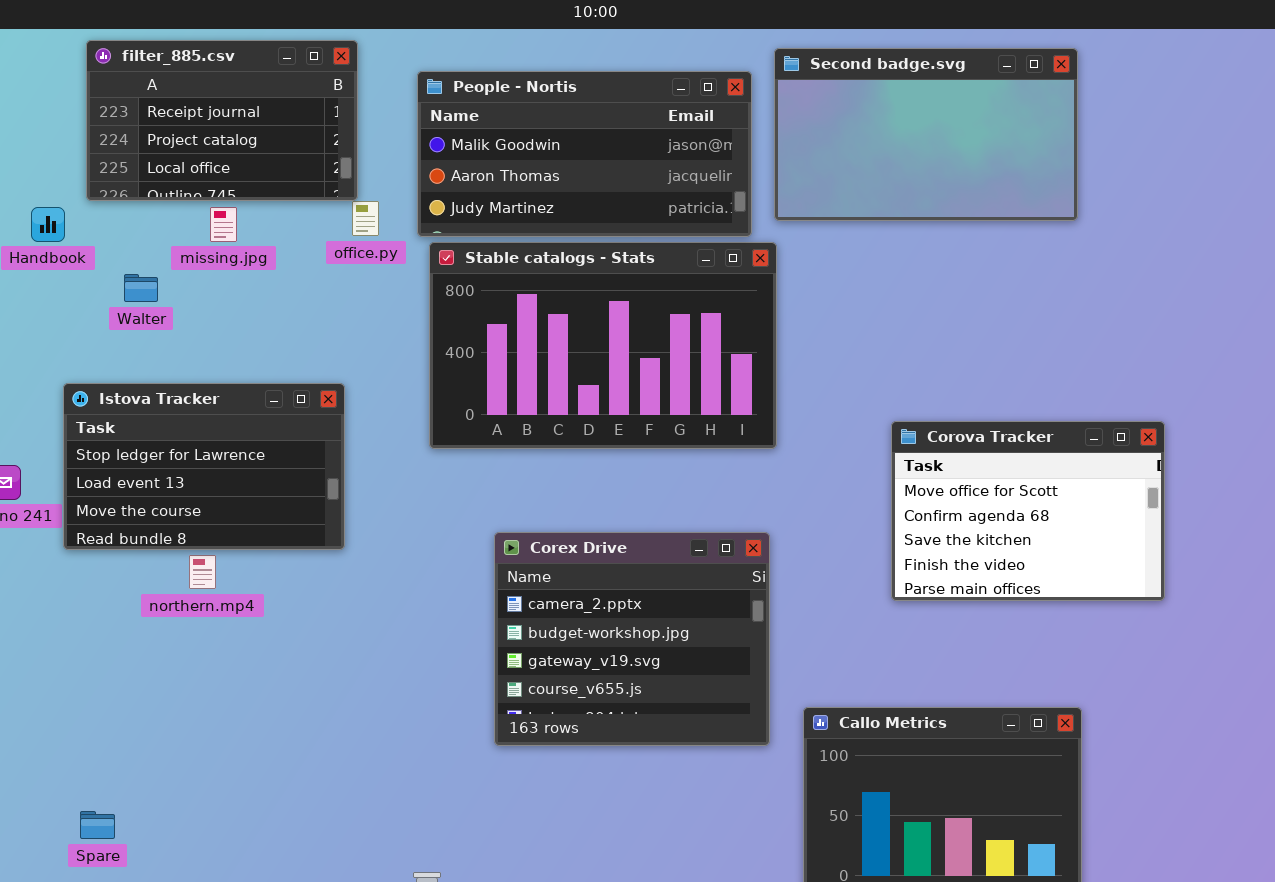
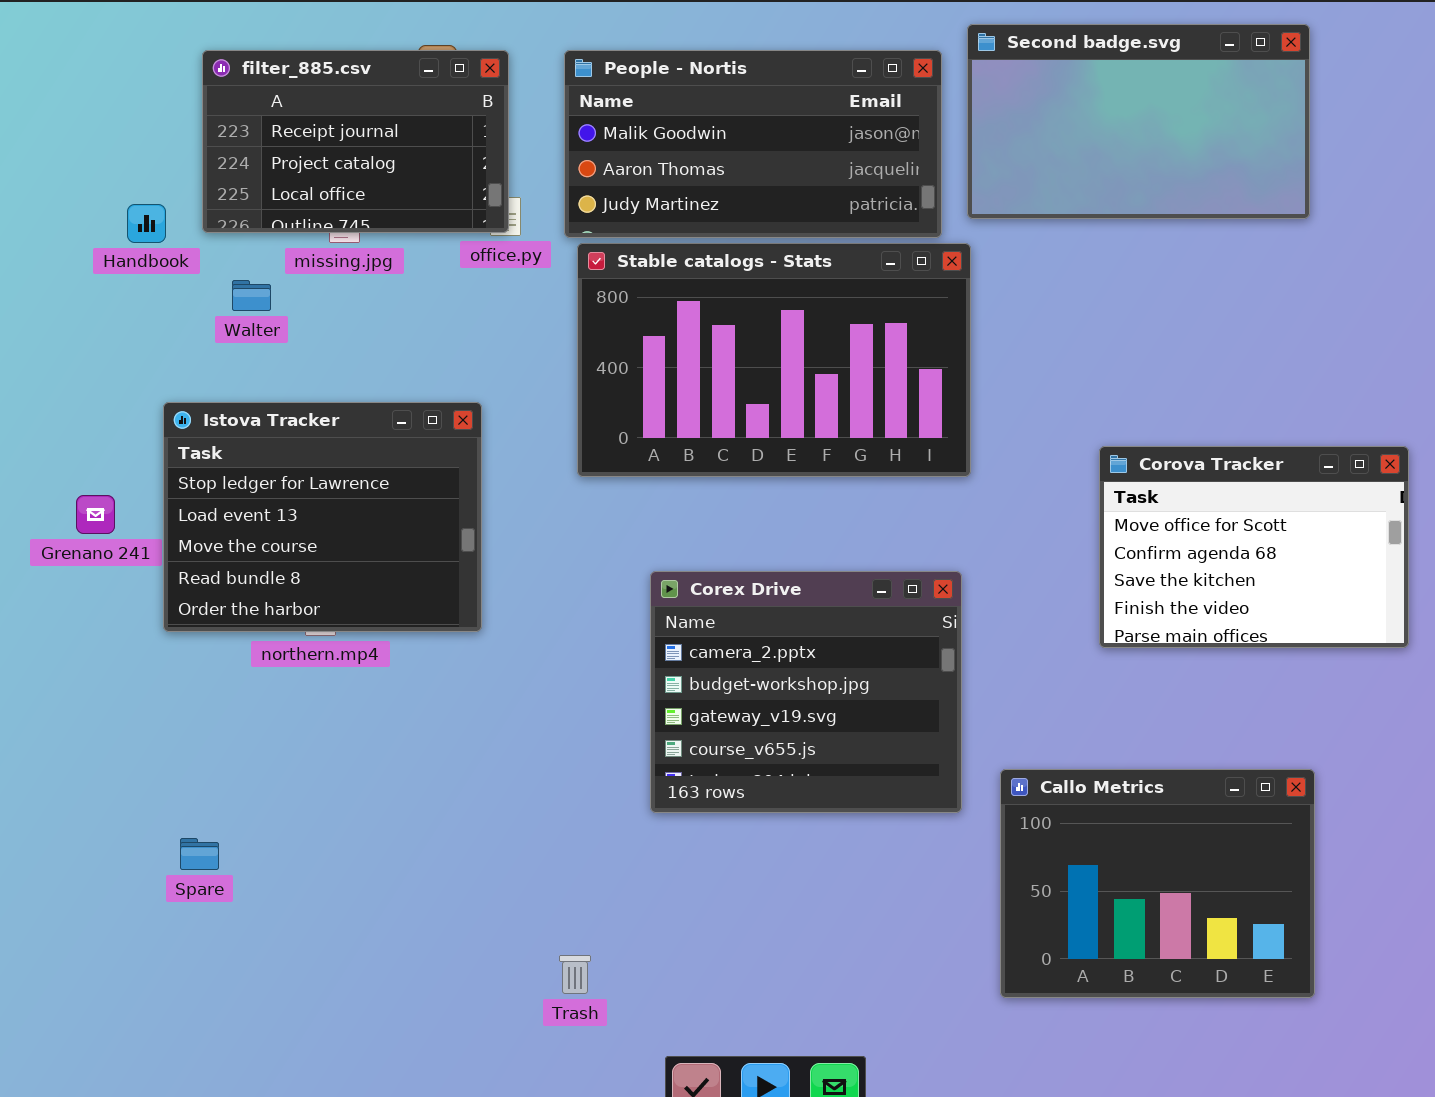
filter_885.csv: [86,40,358,201] -> [202,50,509,233], moved
Istova Tracker: [63,383,345,550] -> [163,402,482,632], resized
Spare: [80,811,115,839] -> [180,838,219,870], moved

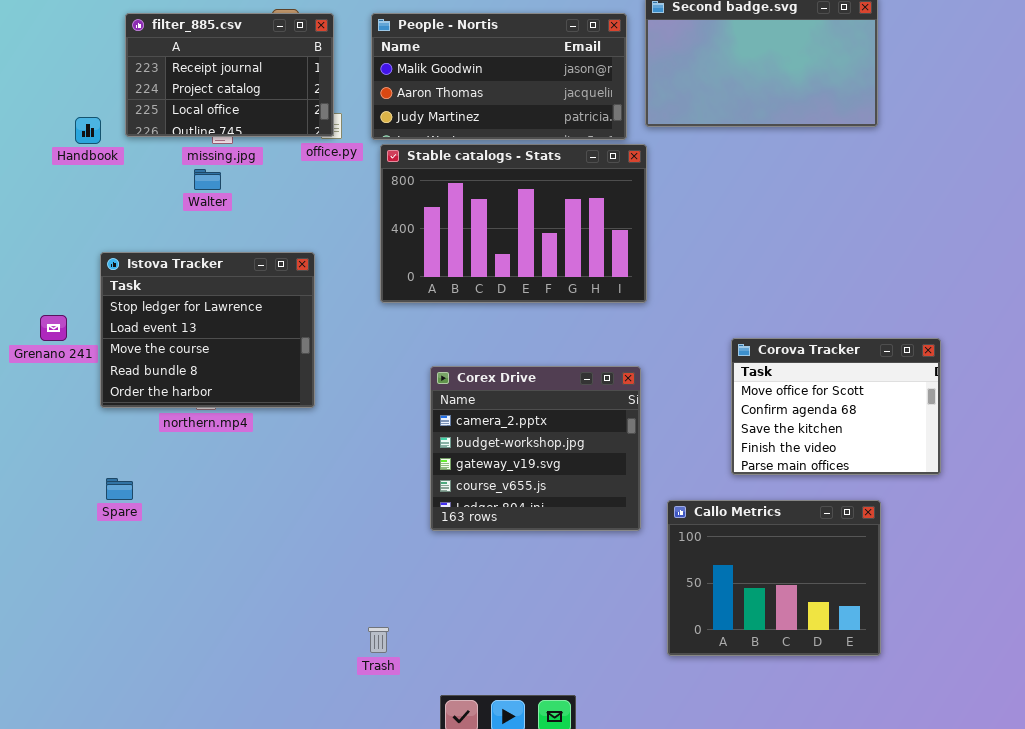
Walter: [232,280,271,311] -> [194,169,221,190], moved
Corova Tracker: [1099,446,1409,648] -> [731,338,941,475], moved
Spare: [180,838,219,870] -> [106,478,133,500], moved

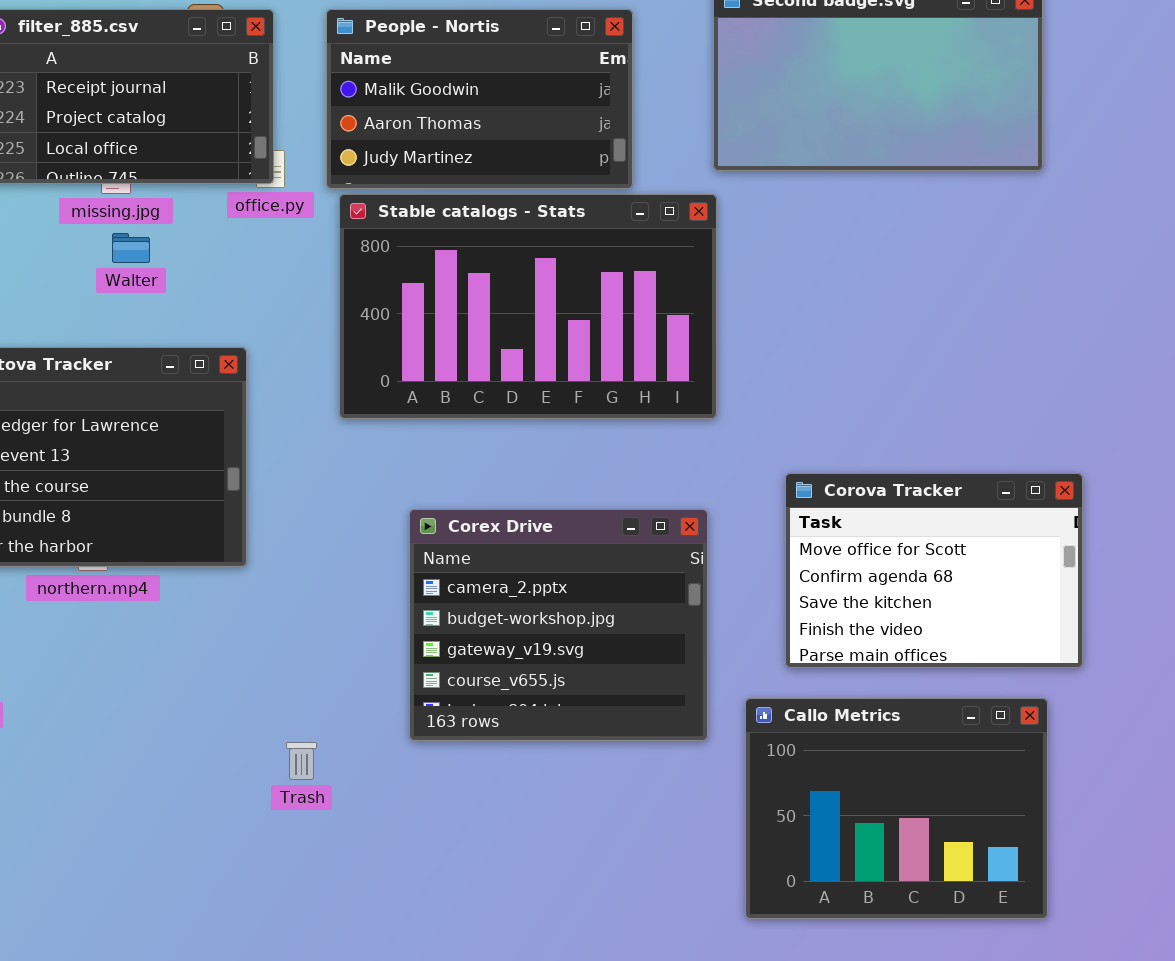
People - Nortis: [371,13,627,140] -> [326,9,633,189], resized
Walter: [194,169,221,190] -> [112,233,150,263], moved
Corova Tracker: [731,338,941,475] -> [785,473,1083,668], moved
Trash: [368,627,389,653] -> [286,742,317,780], moved

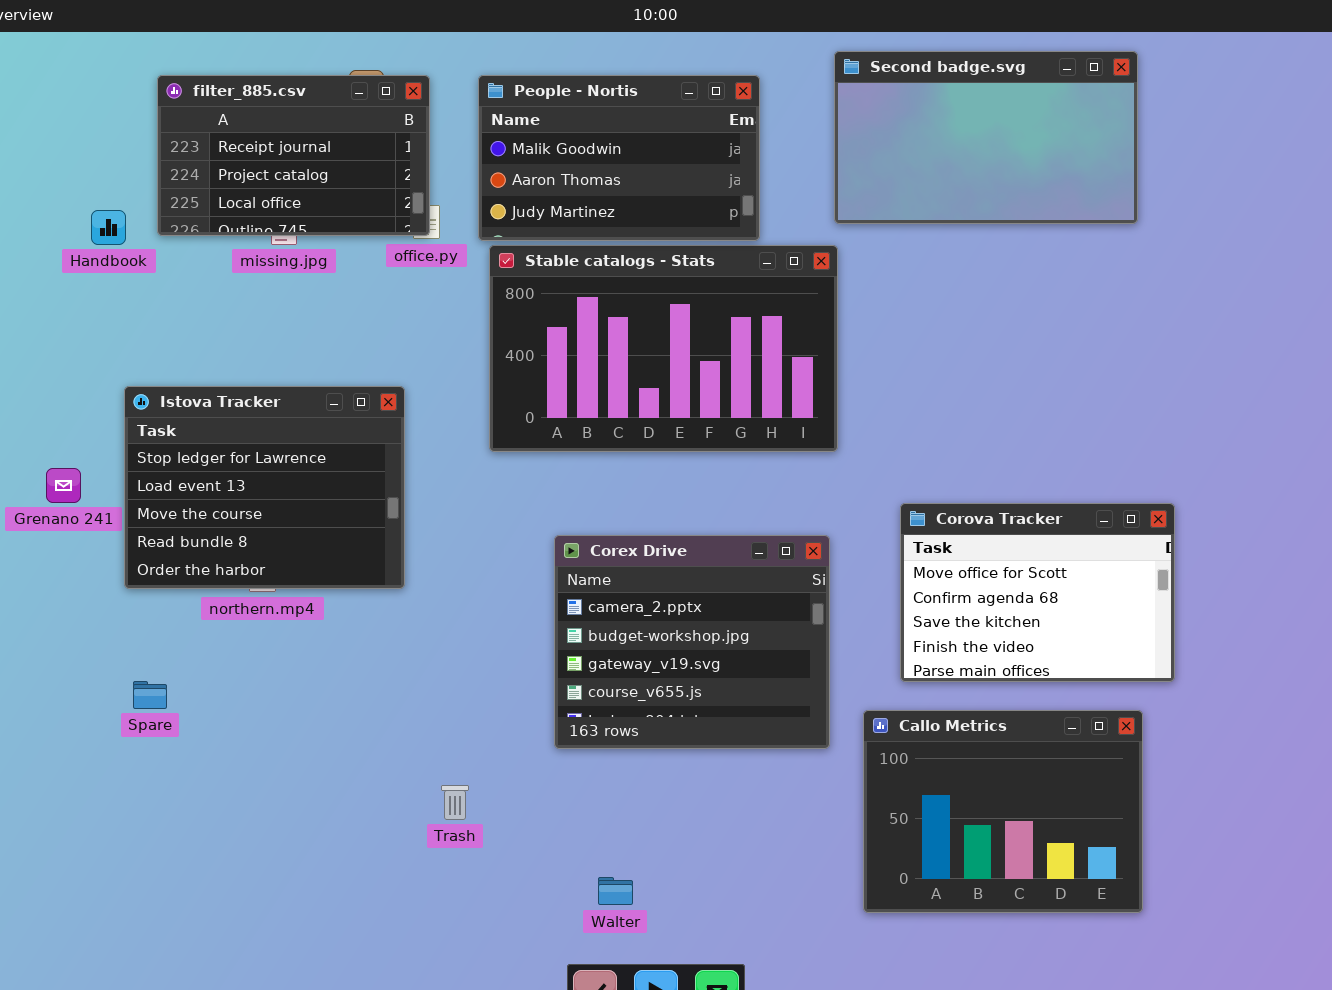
Walter: [112,233,150,263] -> [598,877,633,905], moved
Trash: [286,742,317,780] -> [441,785,469,820], moved

